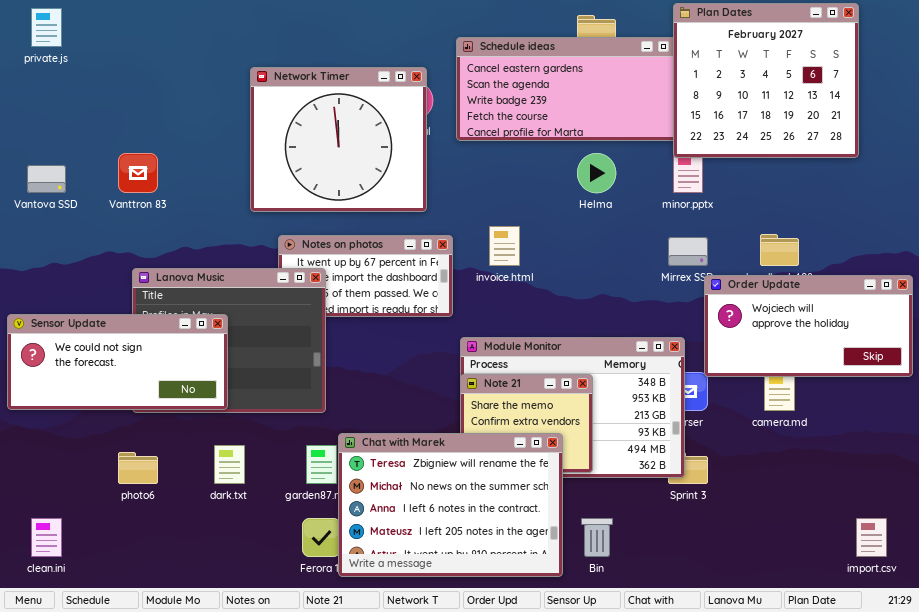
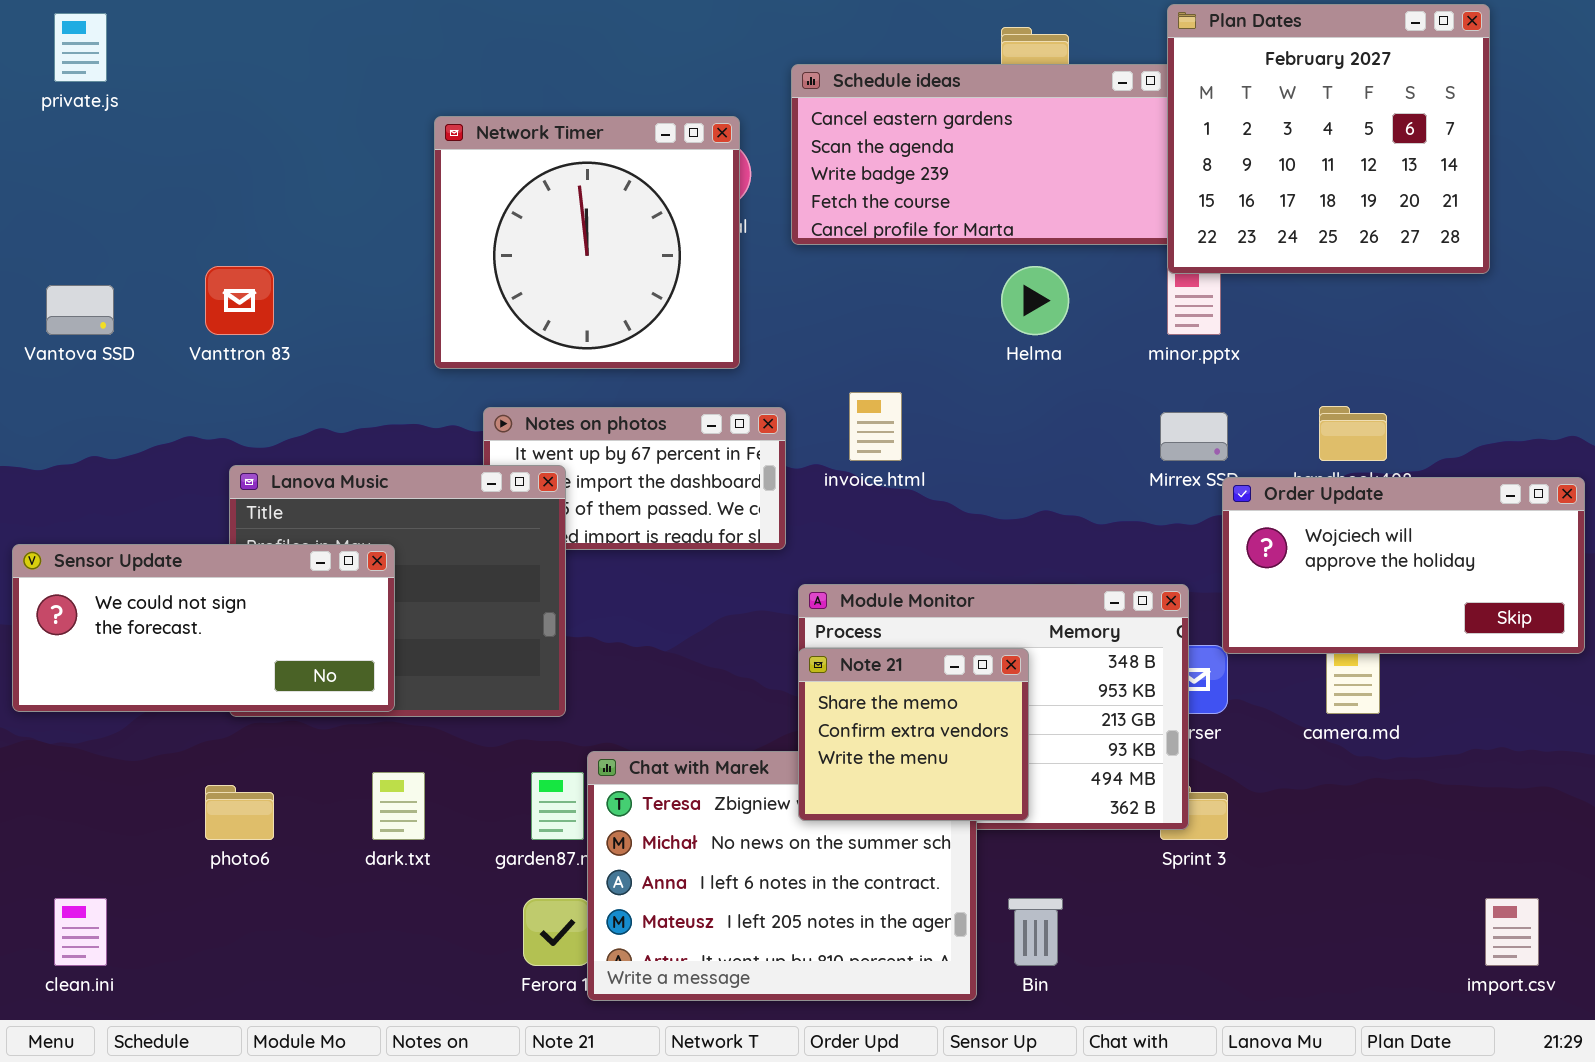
Note 21: [460,374,593,473] -> [798,648,1029,821], raised

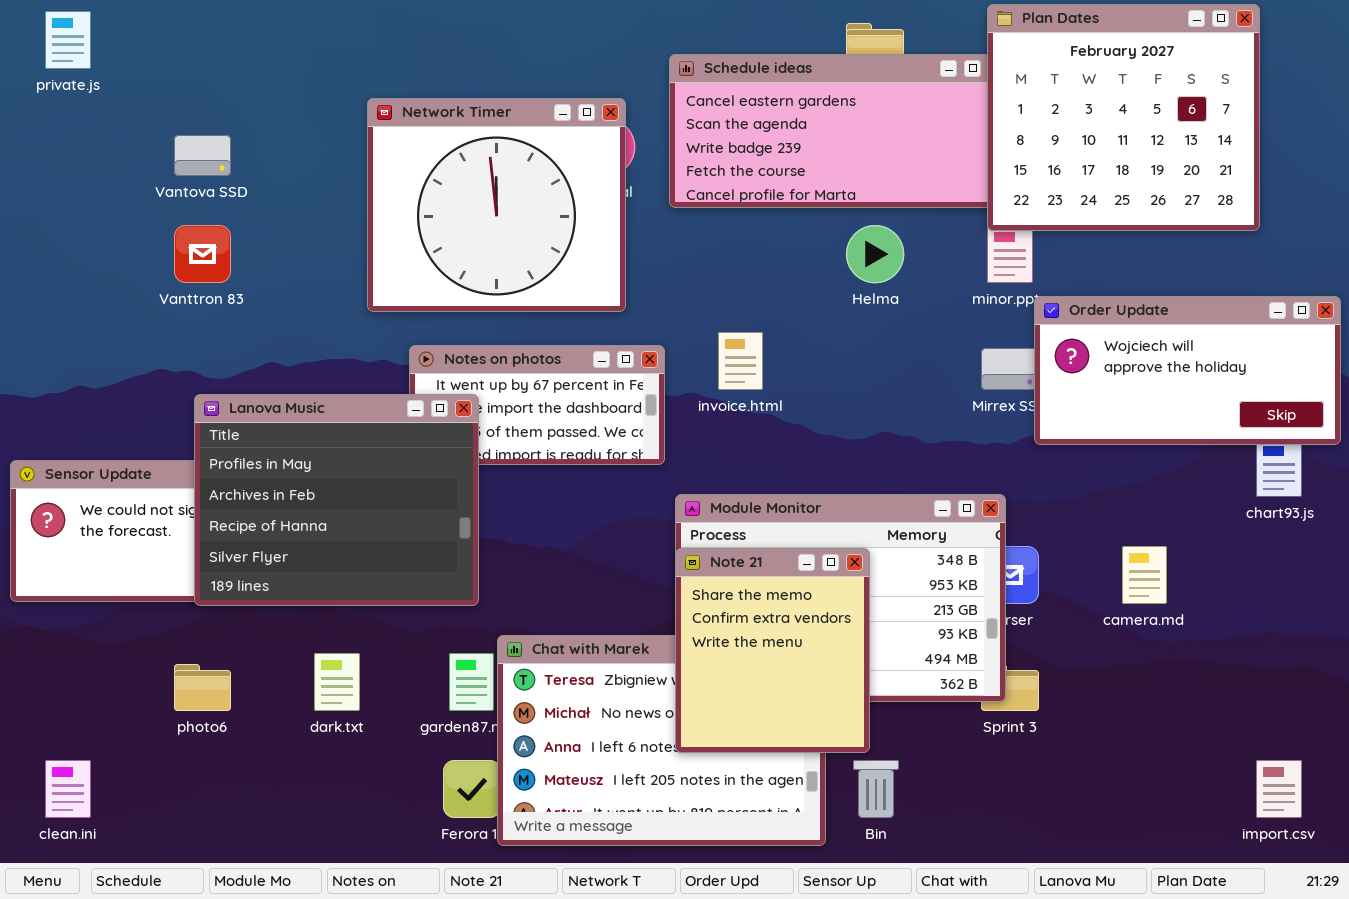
Vantova SSD: [46,285,114,335] -> [174,135,231,176], moved
Lanova Music: [229,465,566,717] -> [194,394,479,606], raised
Order Update: [1222,477,1585,654] -> [1034,296,1341,445], moved
Note 21: [798,648,1029,821] -> [675,548,870,753], resized

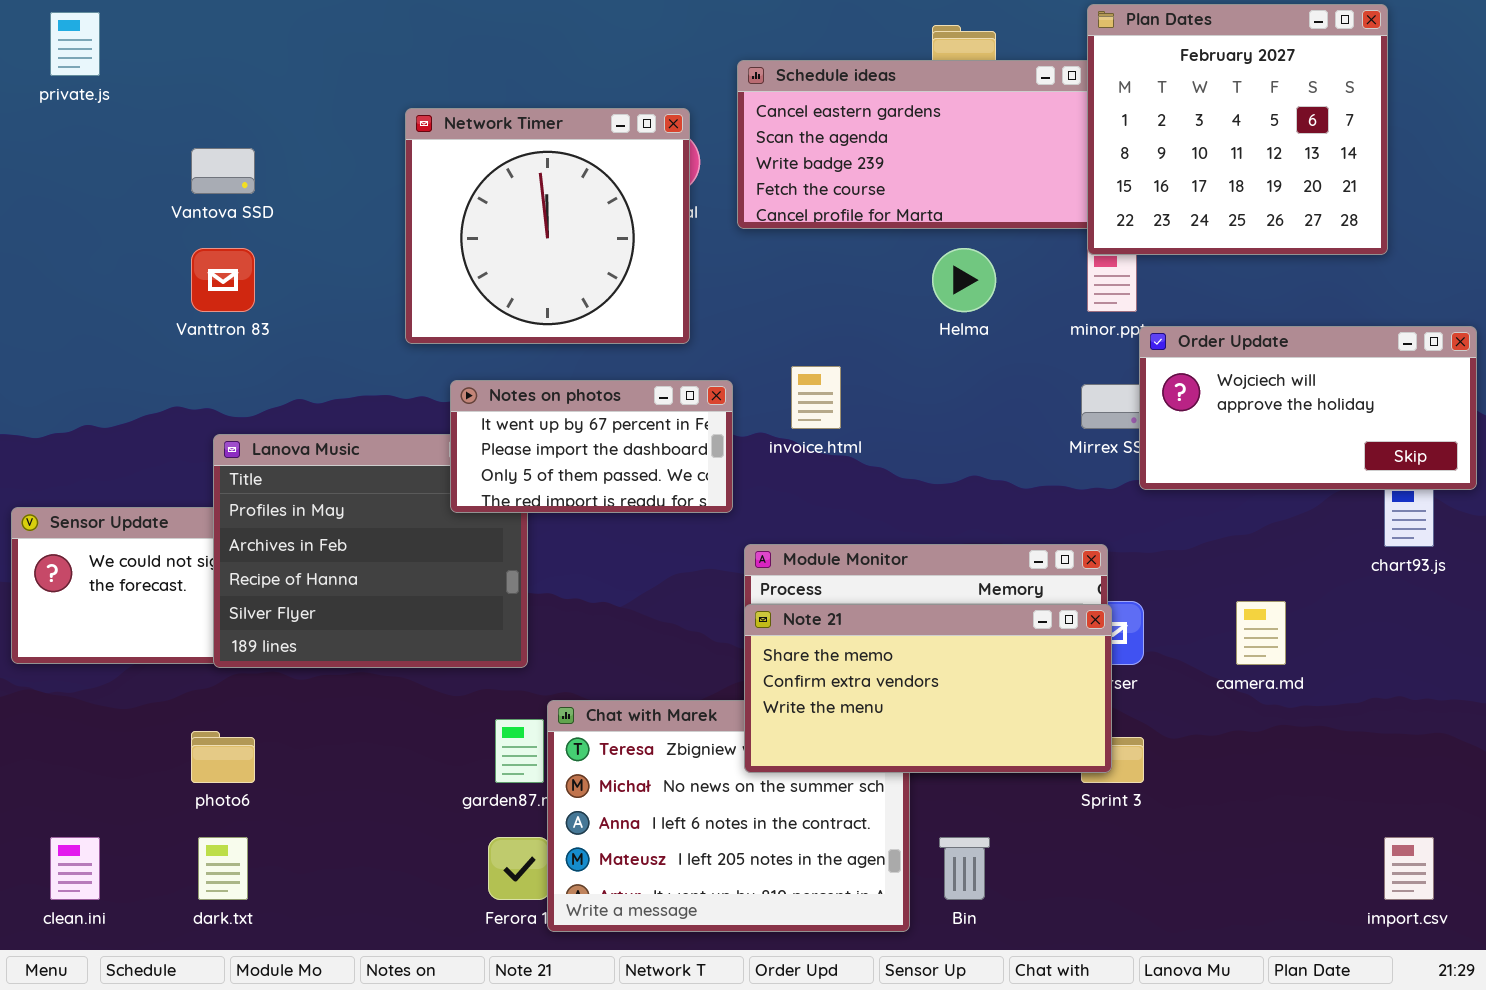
Notes on photos: [409,345,665,465] -> [450,380,733,513], raised
Note 21: [675,548,870,753] -> [744,604,1112,773], resized
dark.txt: [314,653,360,711] -> [198,837,248,900], moved

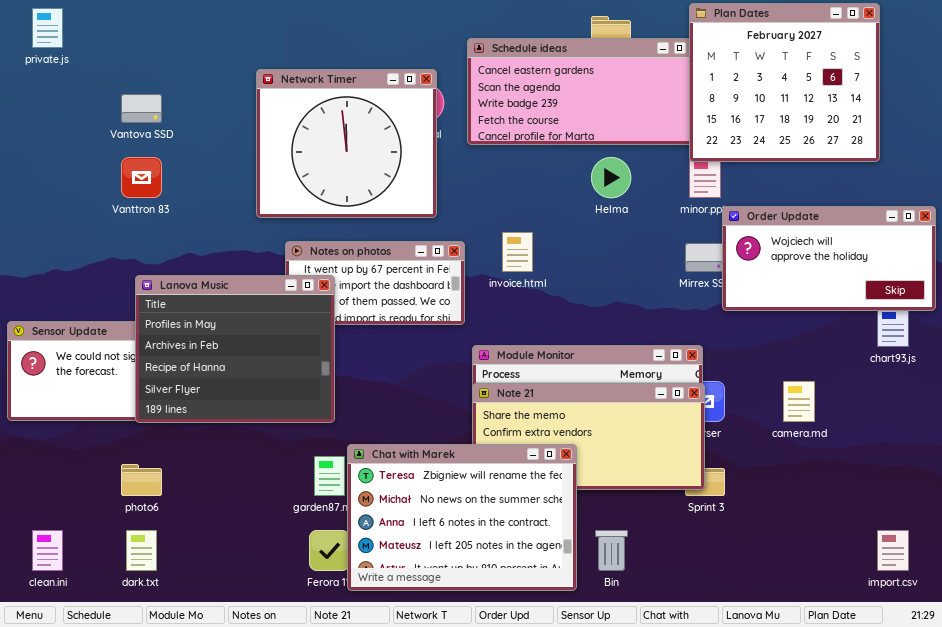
Lanova Music: [213,434,528,668] -> [135,275,335,423], raised
Chat with Marek: [547,700,910,932] -> [347,444,577,591], raised

